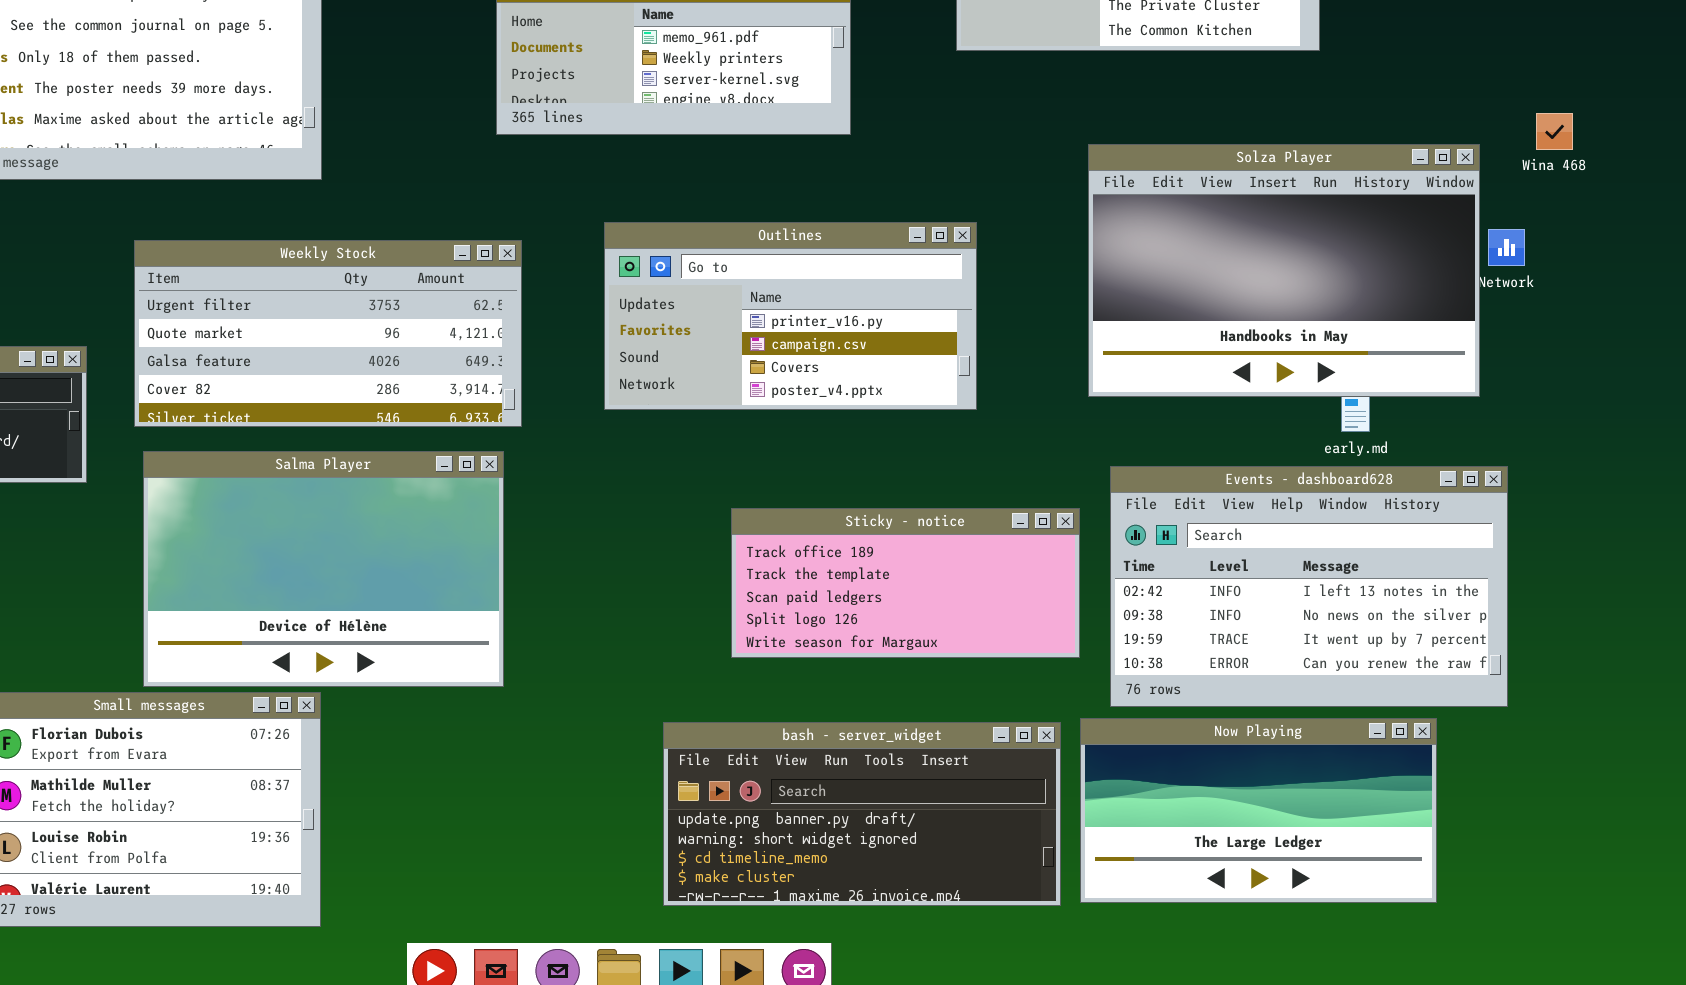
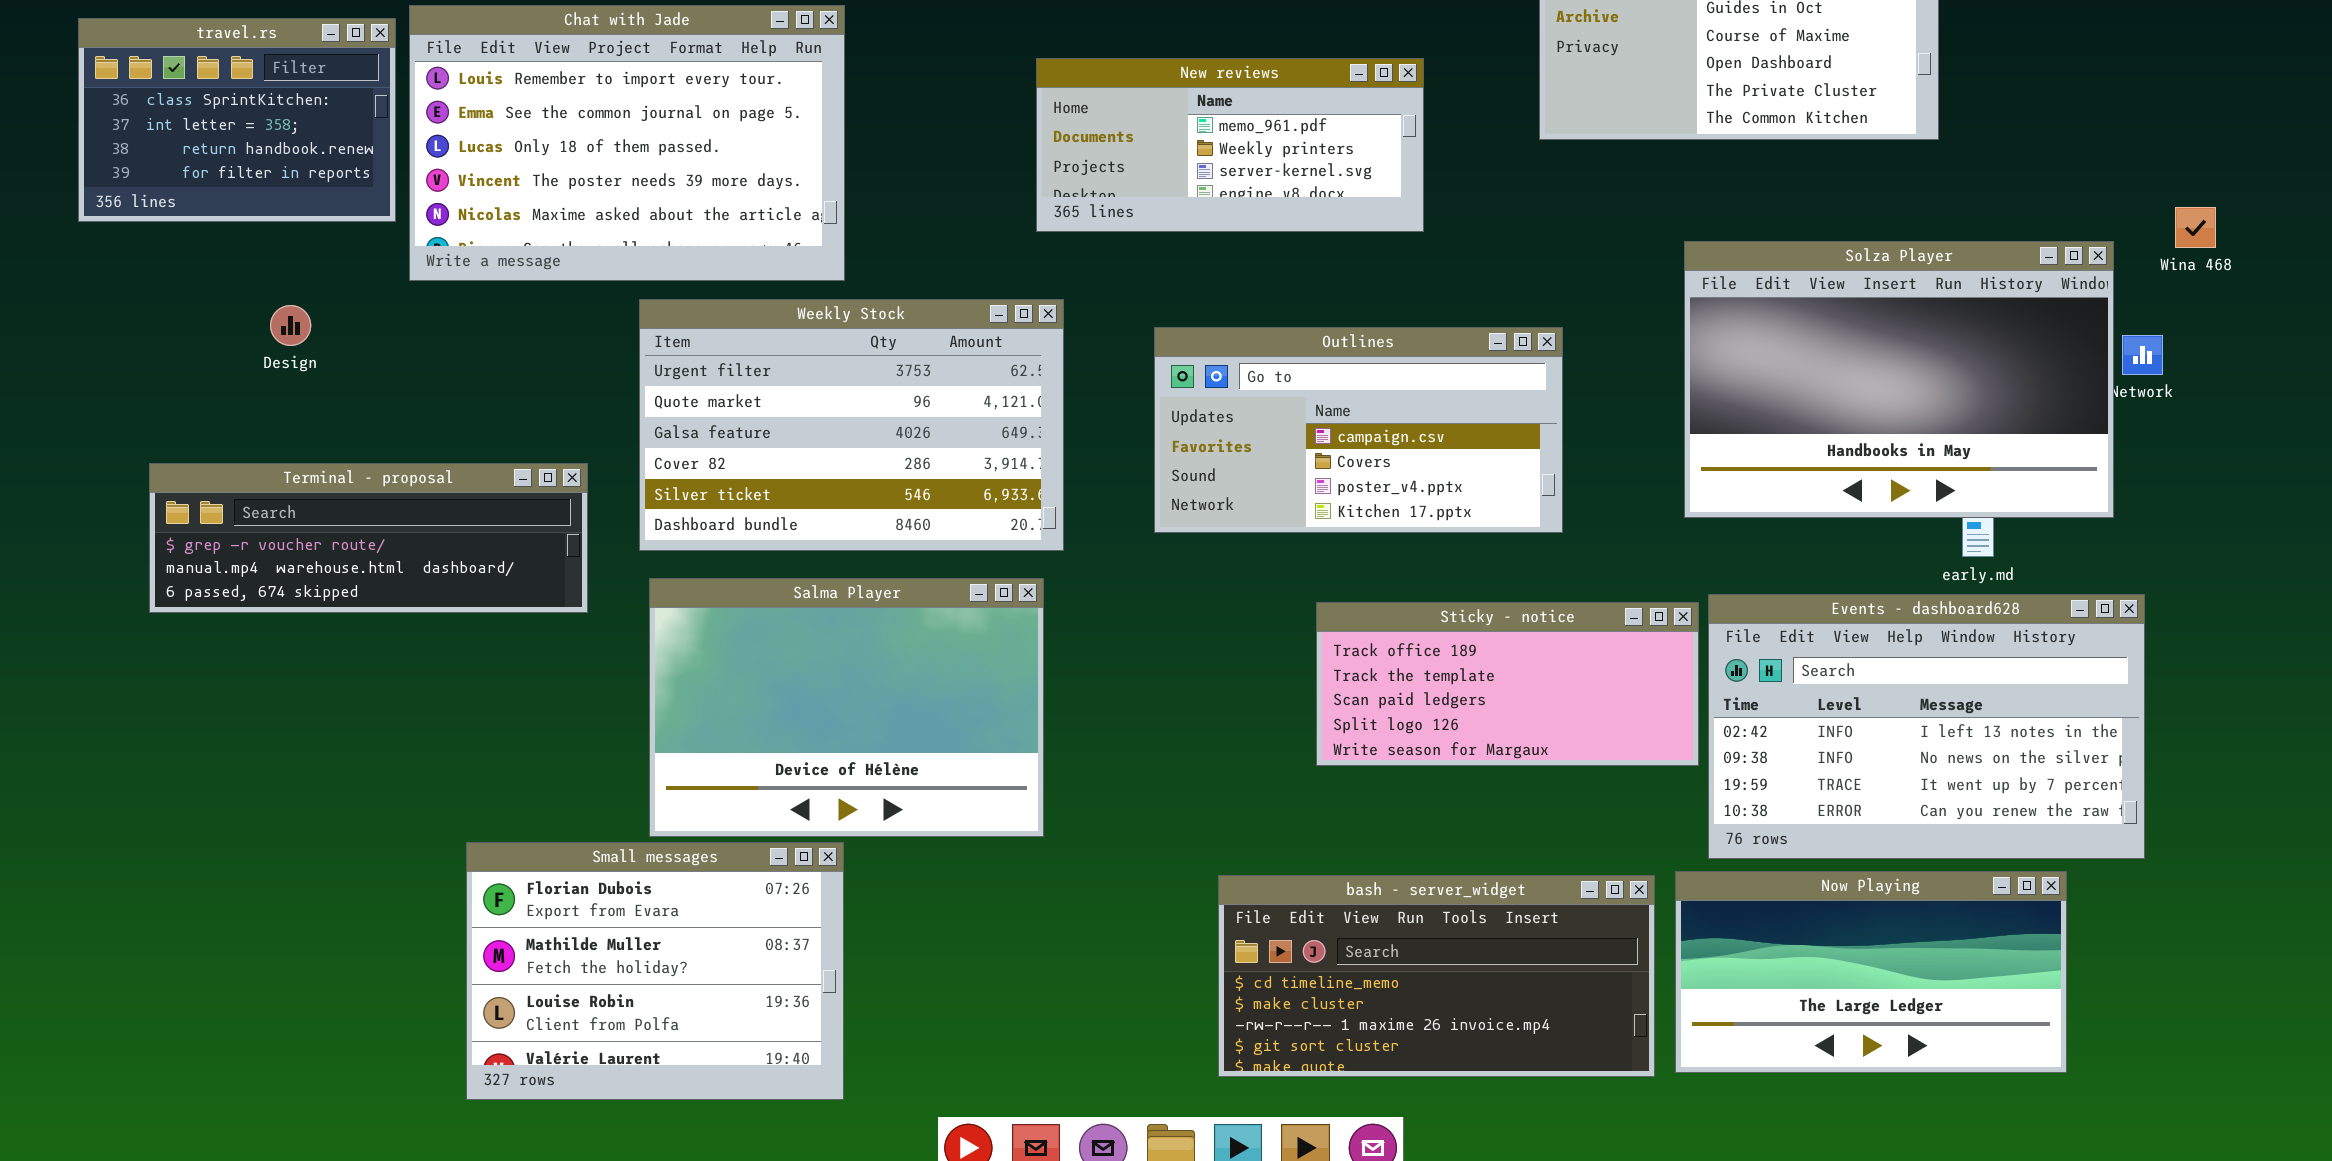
Outlines: [604,222,977,410] -> [1154,327,1563,533], scrolled down 1 row
Weekly Stock: [134,240,522,427] -> [639,299,1064,551], resized
Sticky - notice: [731,508,1080,658] -> [1316,602,1699,766], moved
bash - server_widget: [663,722,1061,906] -> [1218,875,1655,1077], scrolled down 2 rows

